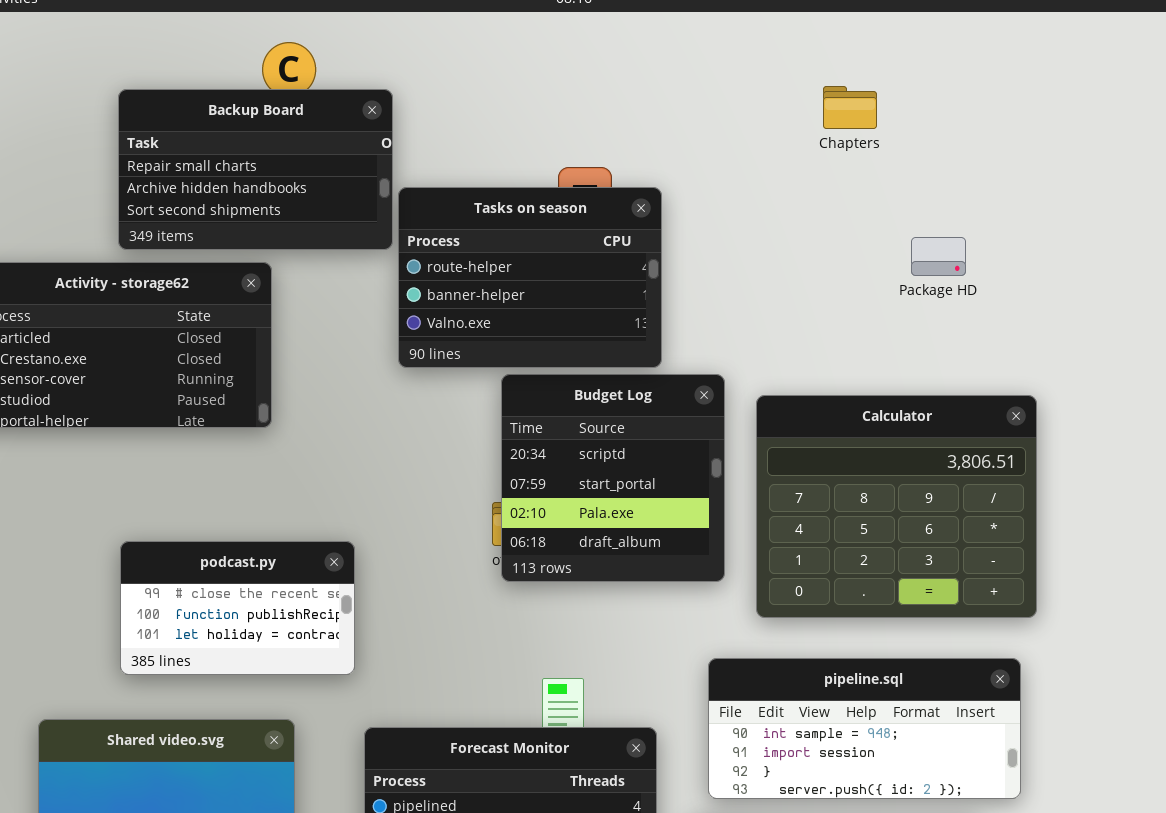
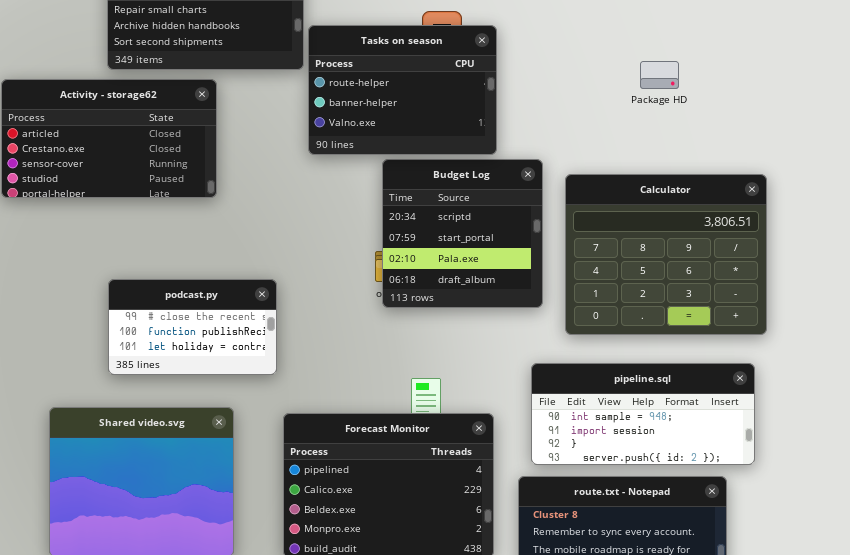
Package HD: [911,237,966,276] -> [640,61,679,89], moved

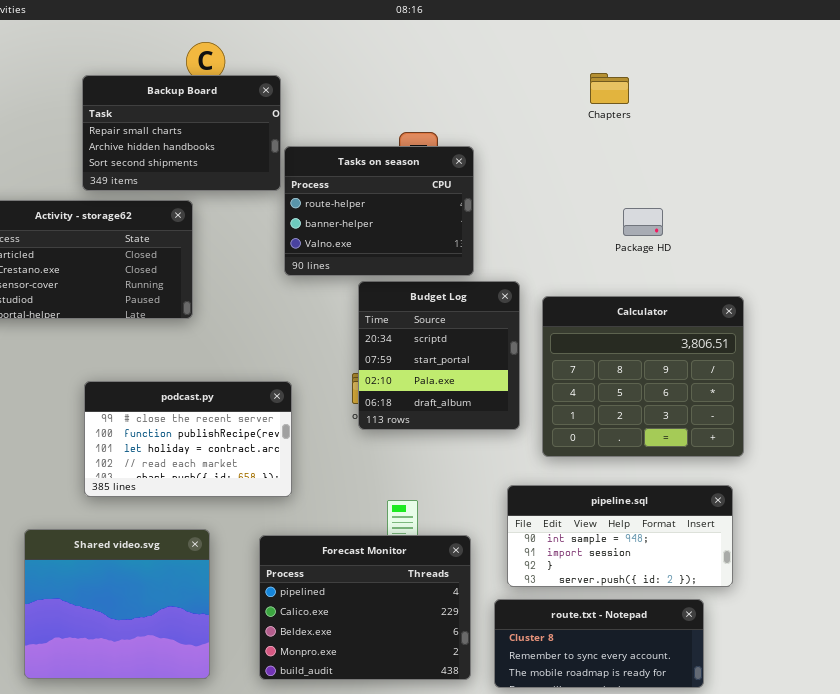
Package HD: [640,61,679,89] -> [623,208,663,236], moved
podcast.py: [108,279,277,375] -> [84,381,292,497], resized

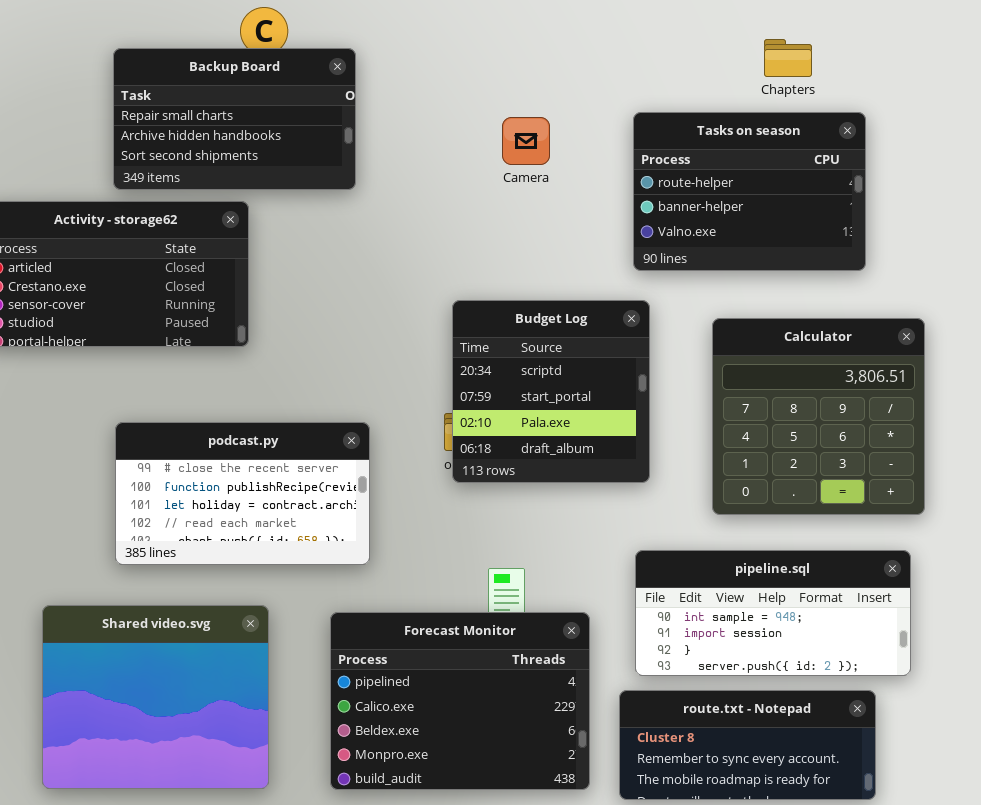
Chapters: [590,73,629,104] -> [764,39,812,77], moved
Tasks on season: [284,146,474,276] -> [633,112,866,271], moved
Calculator: [542,296,744,457] -> [712,318,925,515], resized

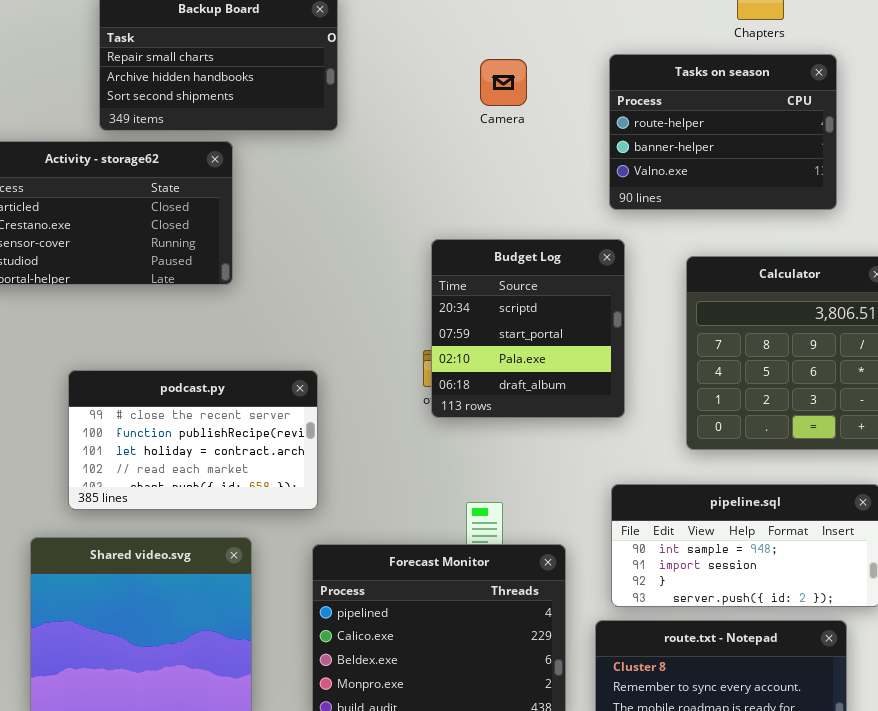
podcast.py: [115,422,370,565] -> [68,370,318,510], moved

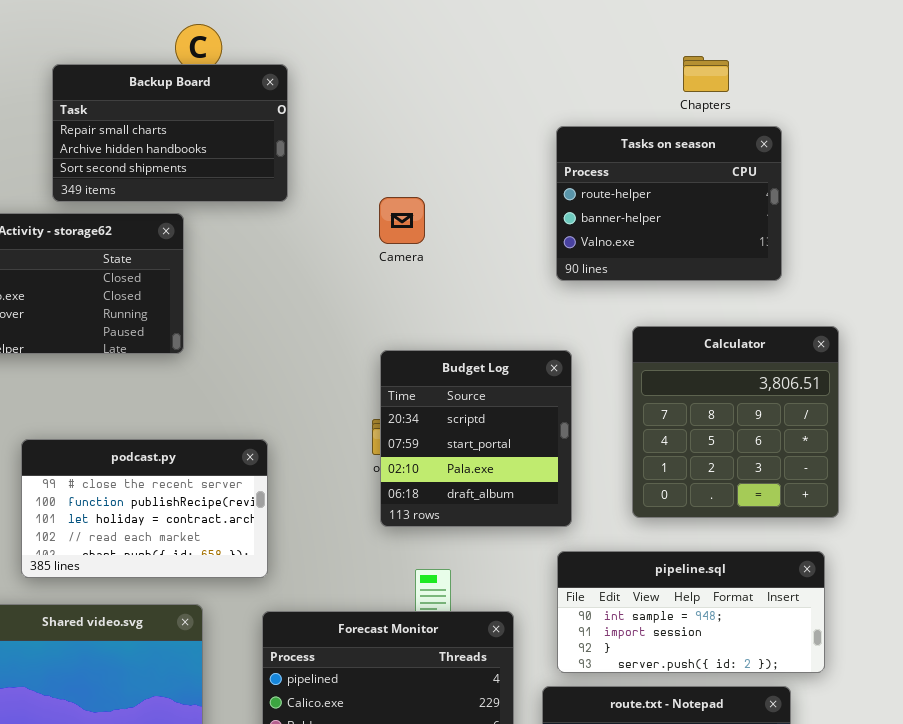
Camera: [480,59,527,106] -> [379,197,425,244], moved
Budget Log: [431,239,625,418] -> [380,350,572,527], moved

